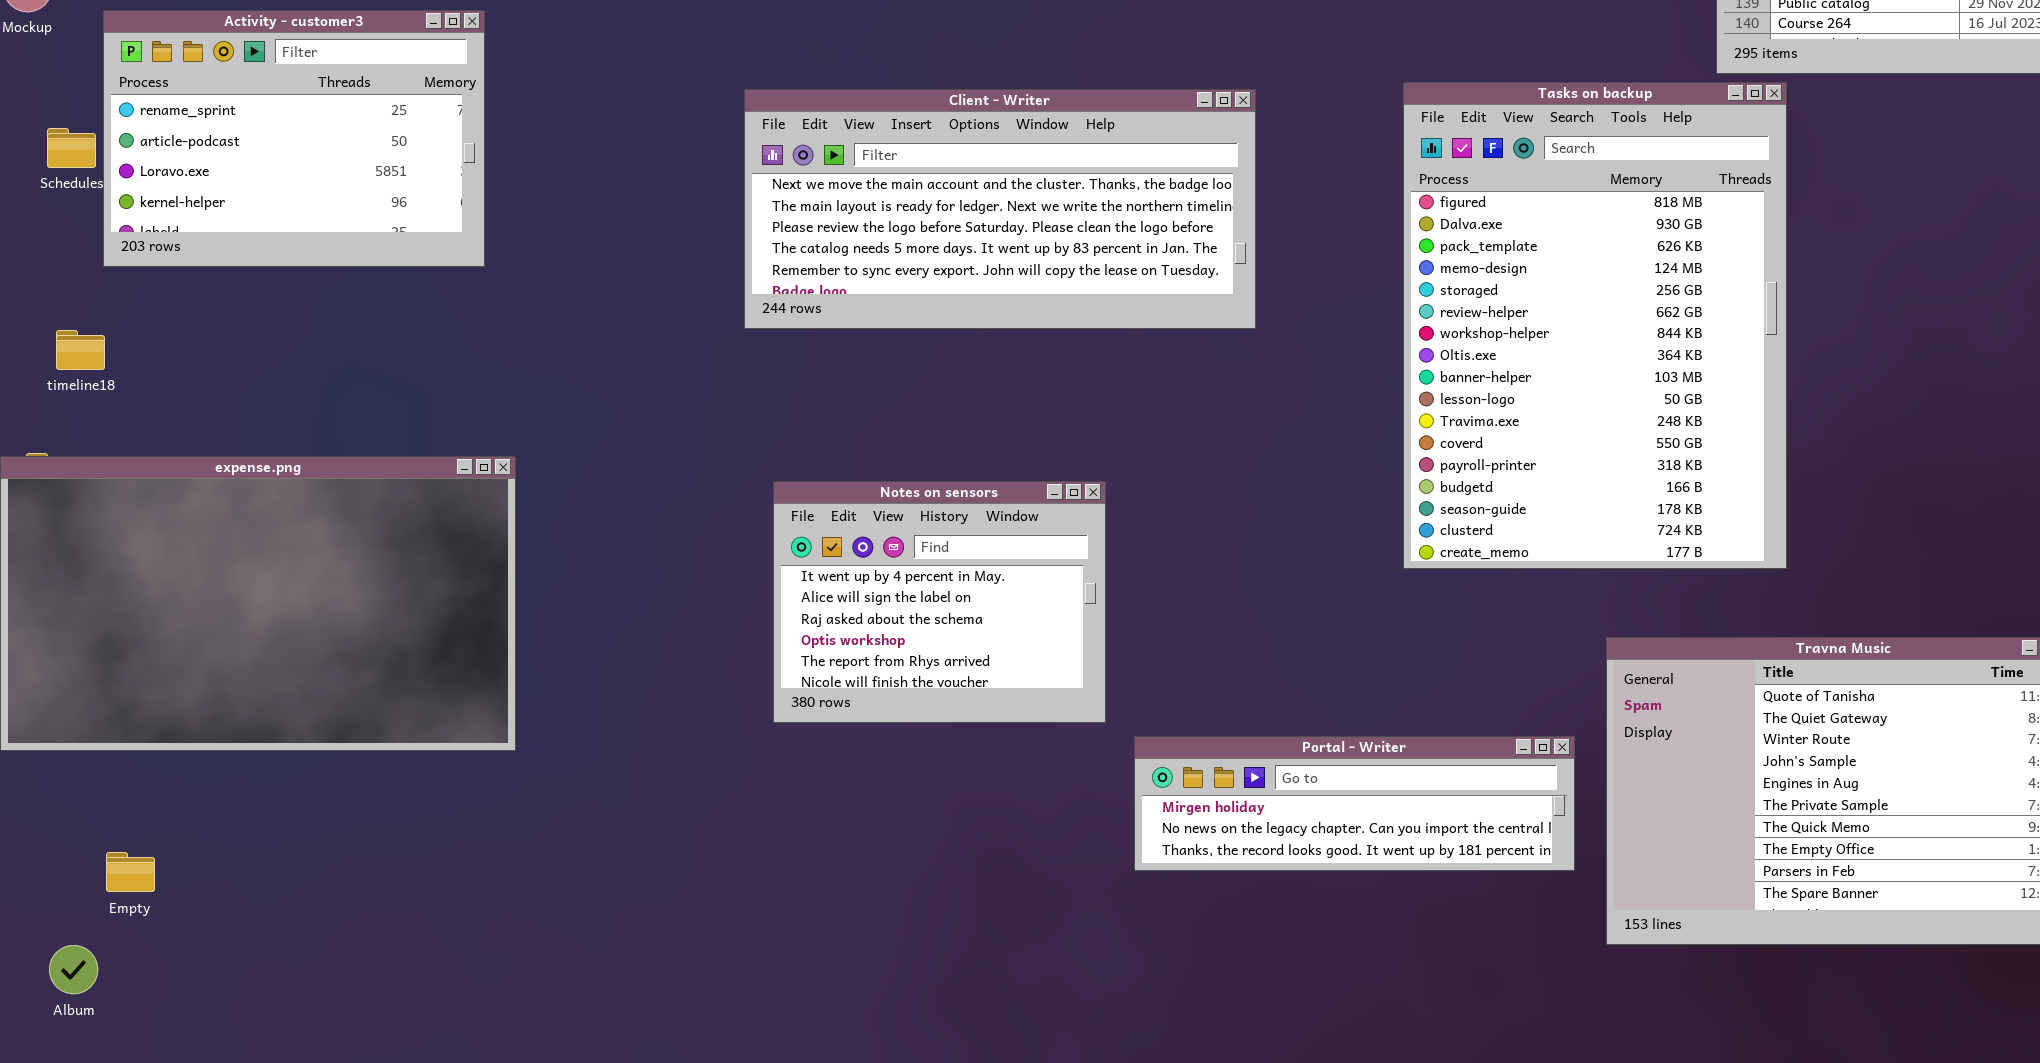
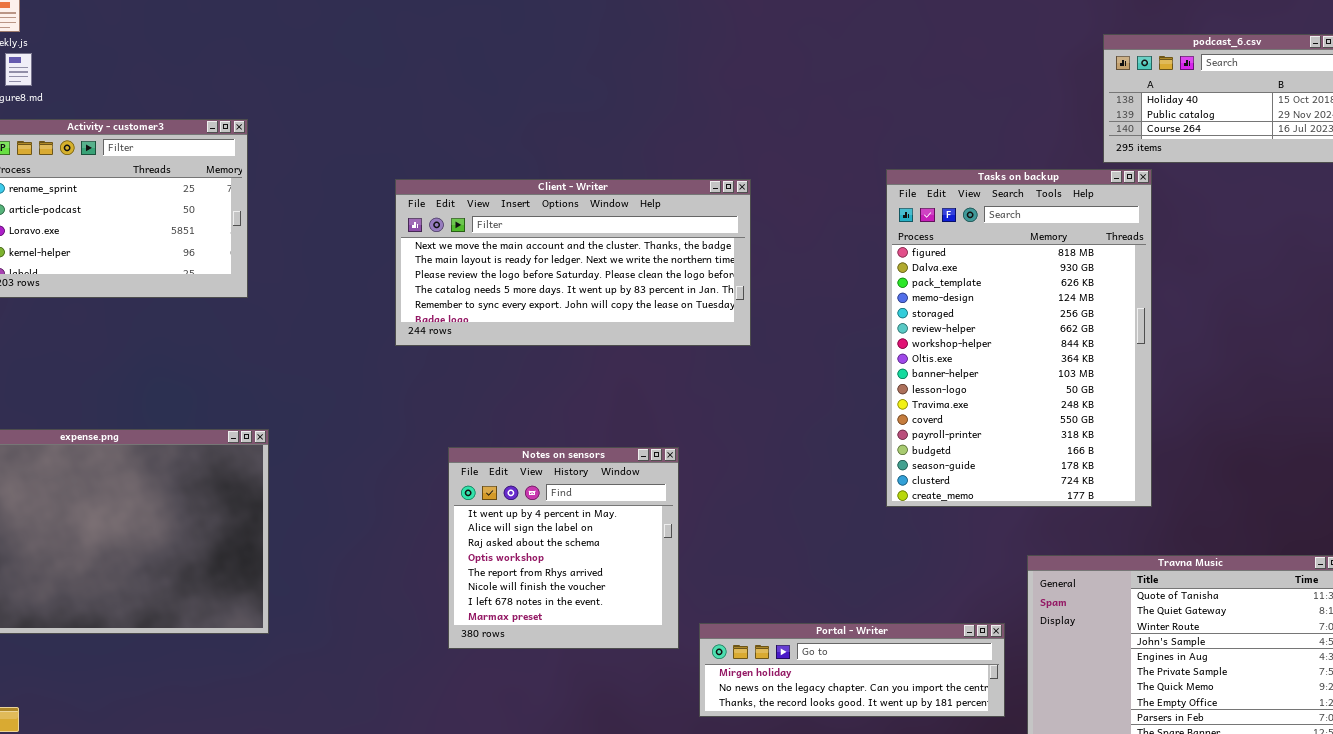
Client - Writer: [744,89,1256,329] -> [395,179,751,346], moved
Notes on sensors: [773,481,1106,723] -> [448,447,679,649], resized

